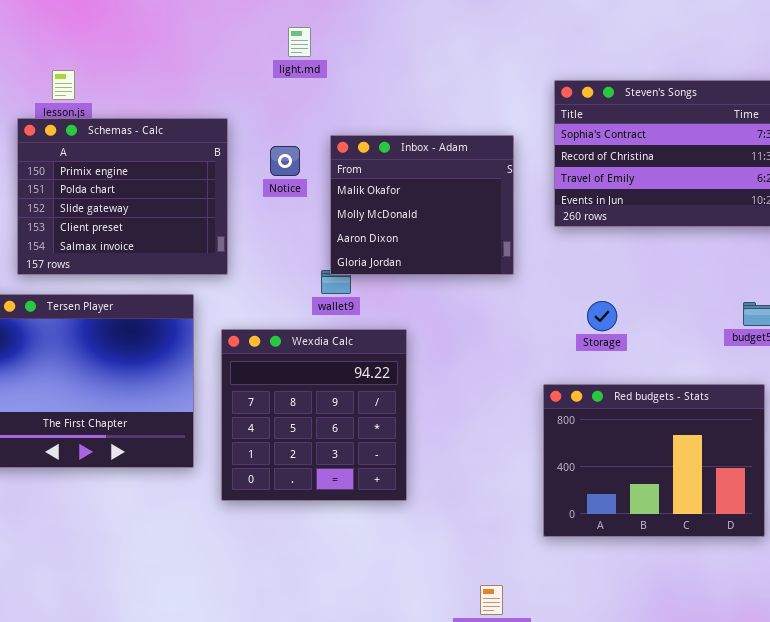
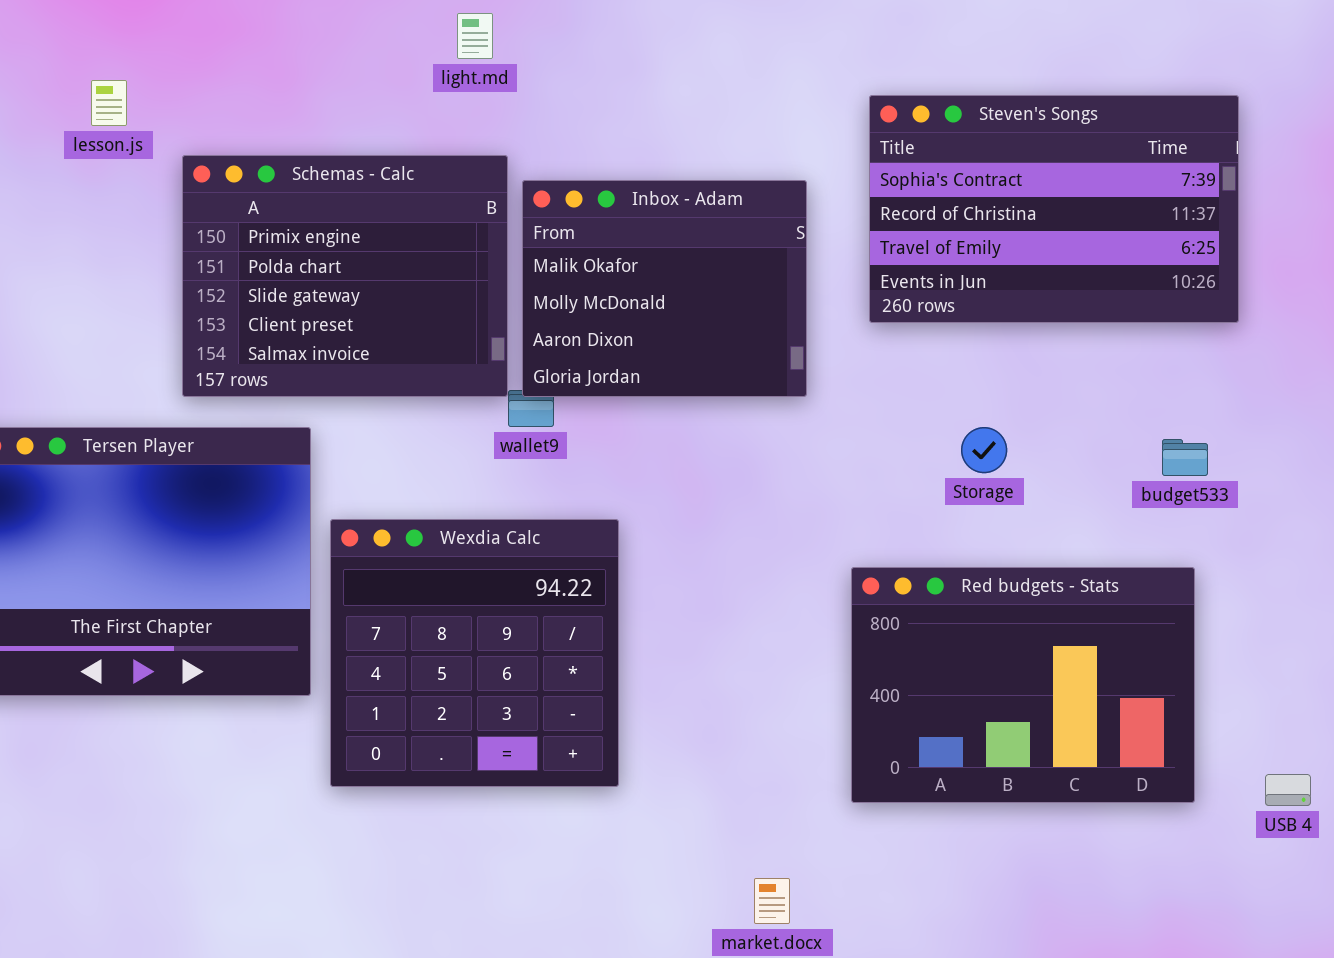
Schemas - Calc: [17,118,228,275] -> [182,155,508,397], moved
Storage: [587,301,617,331] -> [961,427,1007,473], moved
Wexdia Calc: [221,329,407,501] -> [330,519,619,787], moved

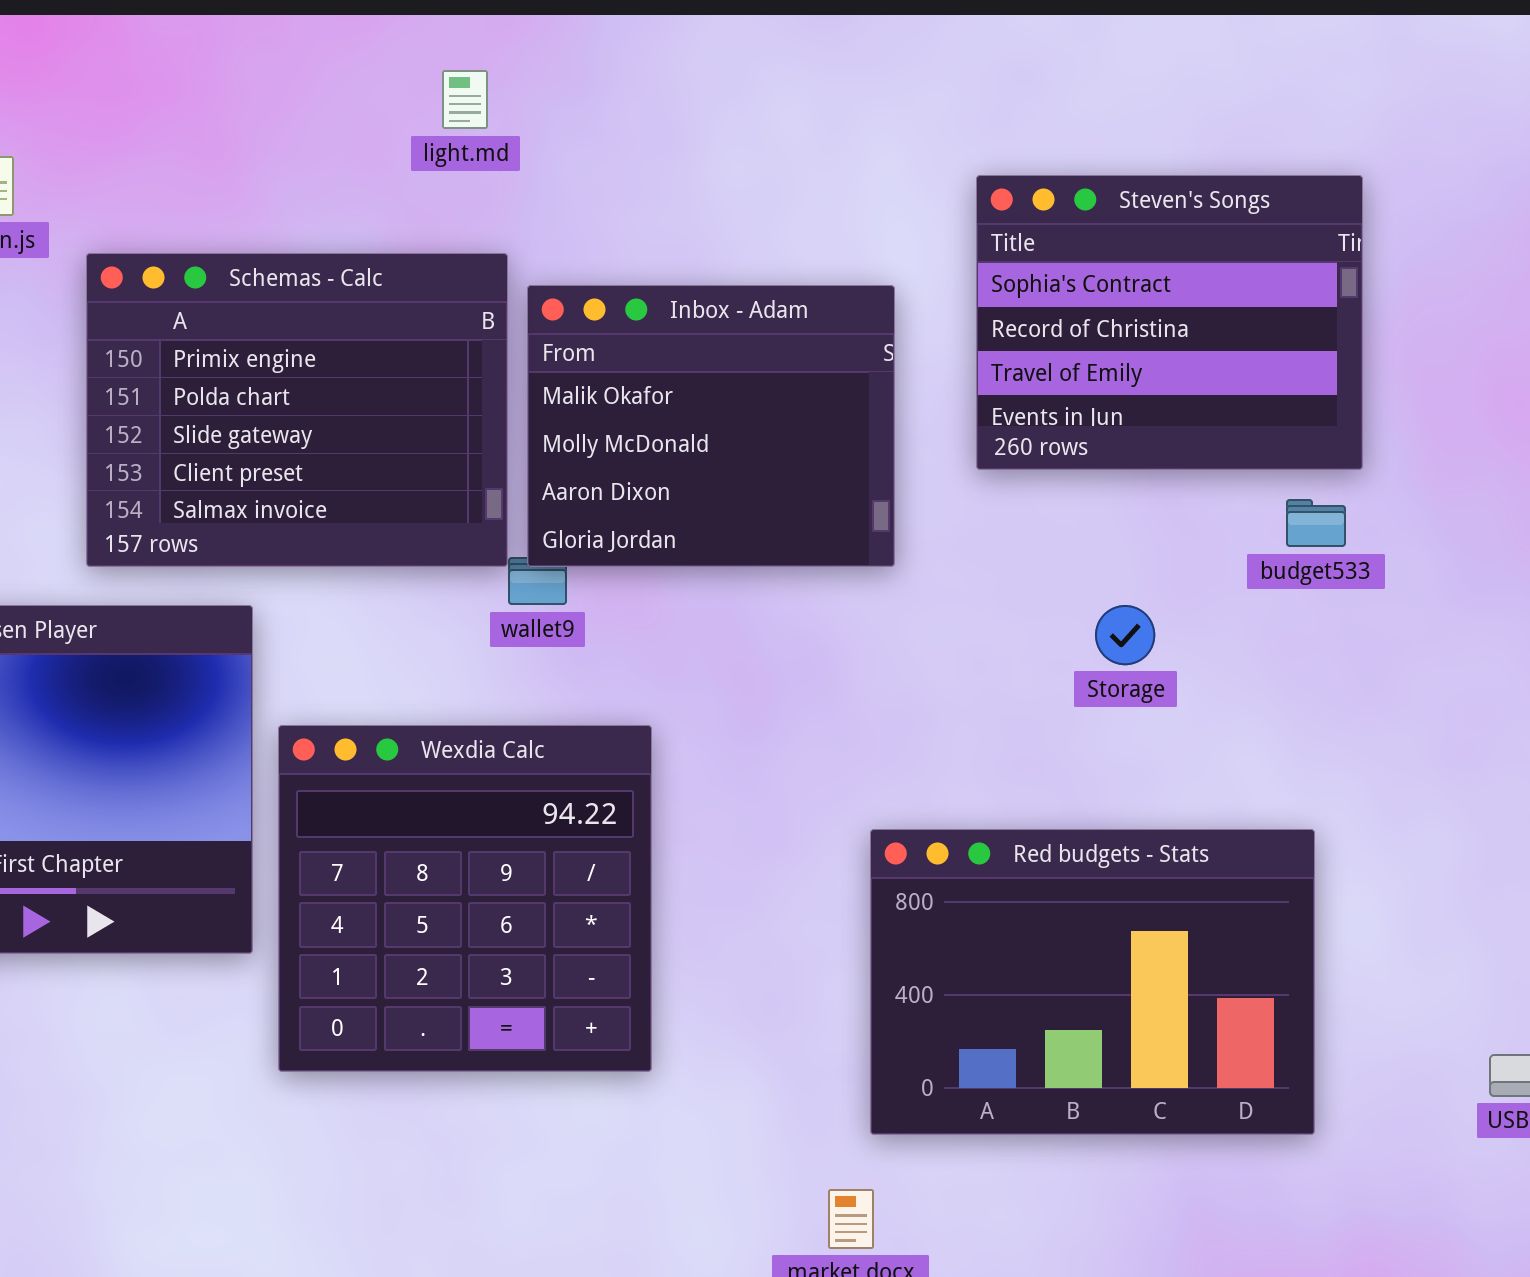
Steven's Songs: [869,95,1239,323] -> [976,175,1363,470], resized
budget533: [1162,439,1208,476] -> [1286,499,1346,547], moved
Red budgets - Stats: [851,567,1195,803] -> [870,829,1315,1135], moved

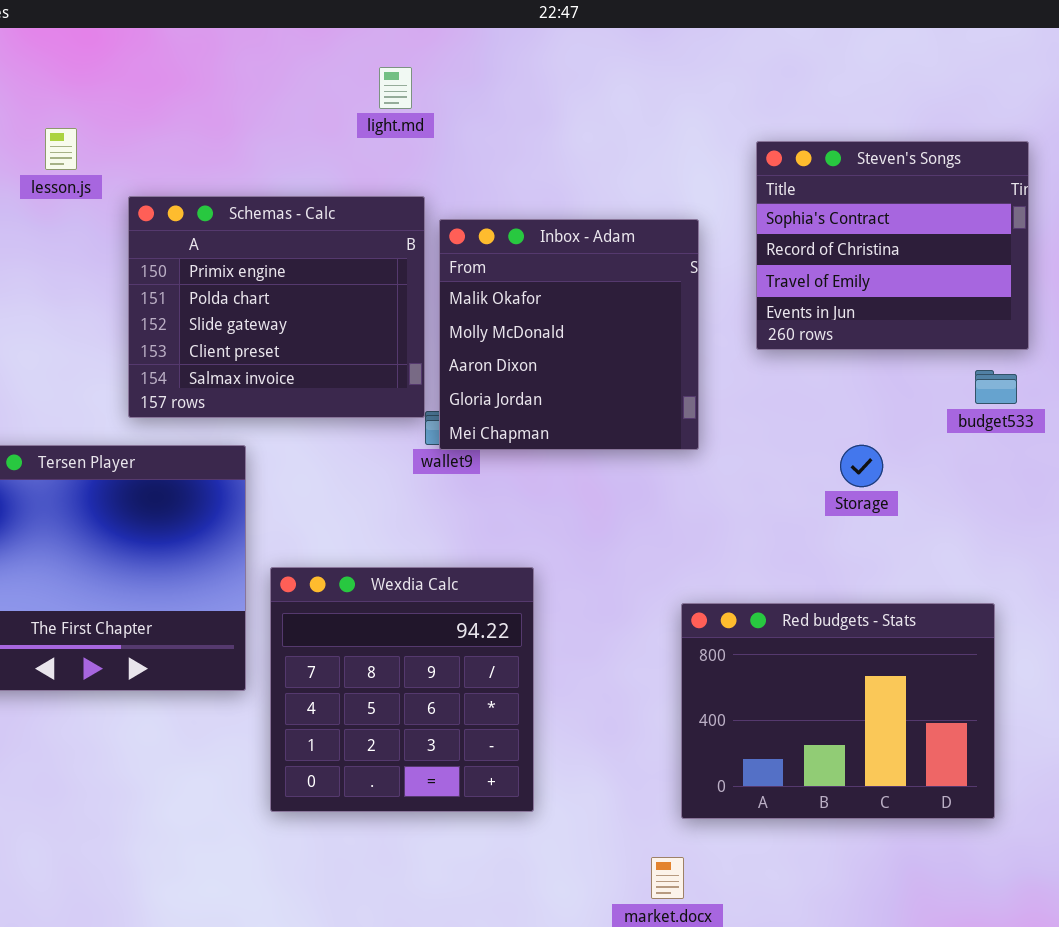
Inbox - Adam: [527,285,895,567] -> [439,219,699,450], resized
Wexdia Calc: [278,725,652,1072] -> [270,567,534,812], moved

